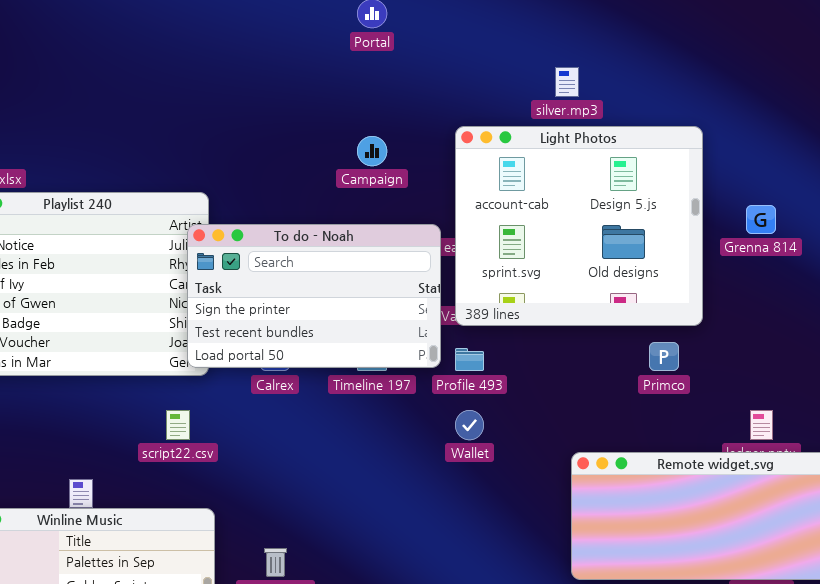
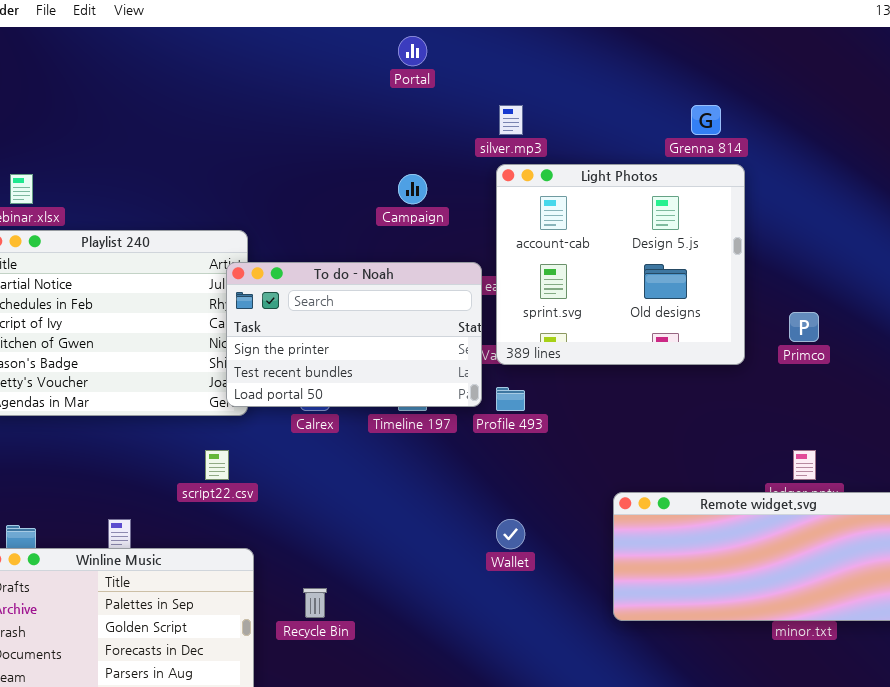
silver.mp3: [555,67,579,97] -> [499,105,523,135], moved
Grenna 814: [746,205,776,234] -> [691,105,721,135], moved
Primco: [649,342,679,371] -> [789,312,819,342], moved
Wallet: [455,410,484,440] -> [496,519,525,549], moved

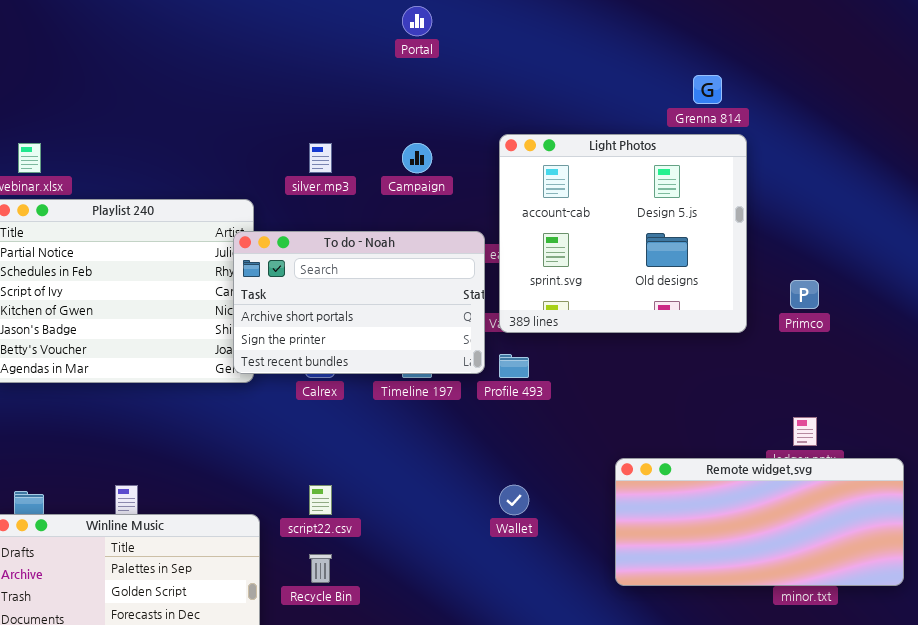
silver.mp3: [499,105,523,135] -> [309,143,332,173], moved
To do - Noah: [226,262,482,407] -> [233,231,485,374], scrolled up 1 row
script22.csv: [205,450,229,480] -> [309,485,332,515], moved

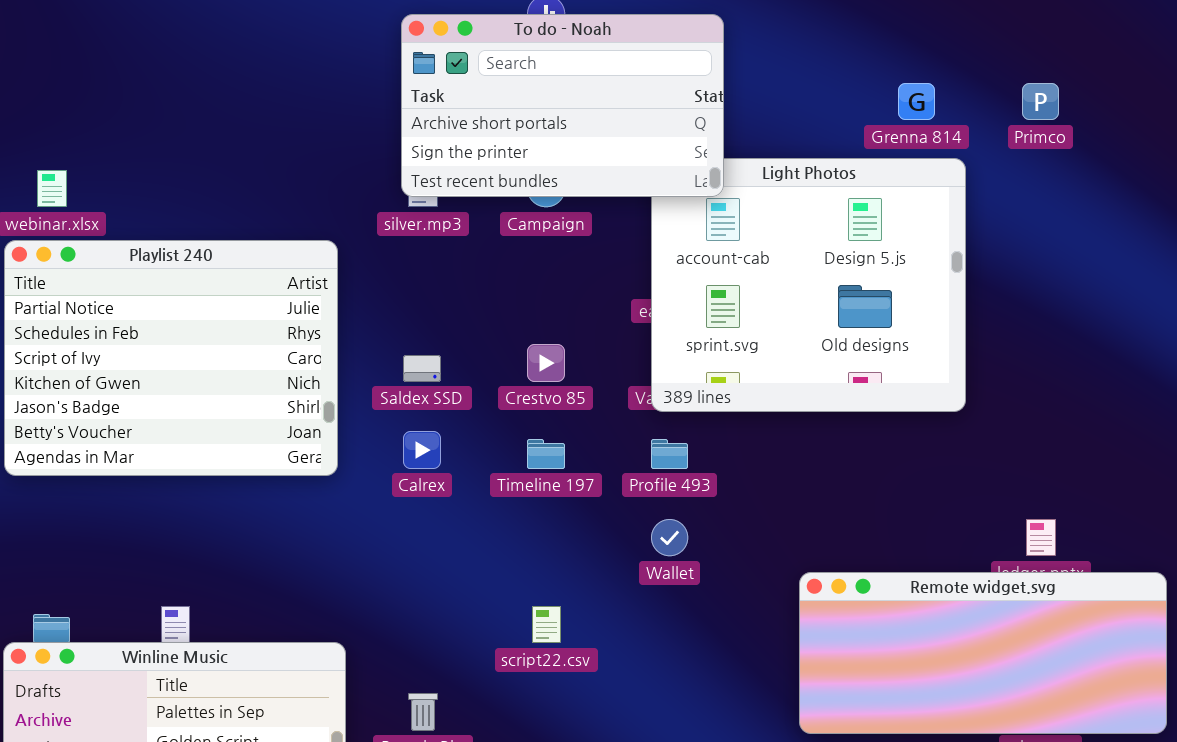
To do - Noah: [233,231,485,374] -> [401,14,724,197], moved
Primco: [790,280,819,309] -> [1022,83,1059,120], moved
script22.csv: [309,485,332,515] -> [532,606,561,643], moved
Wallet: [499,485,529,515] -> [651,519,688,556], moved

